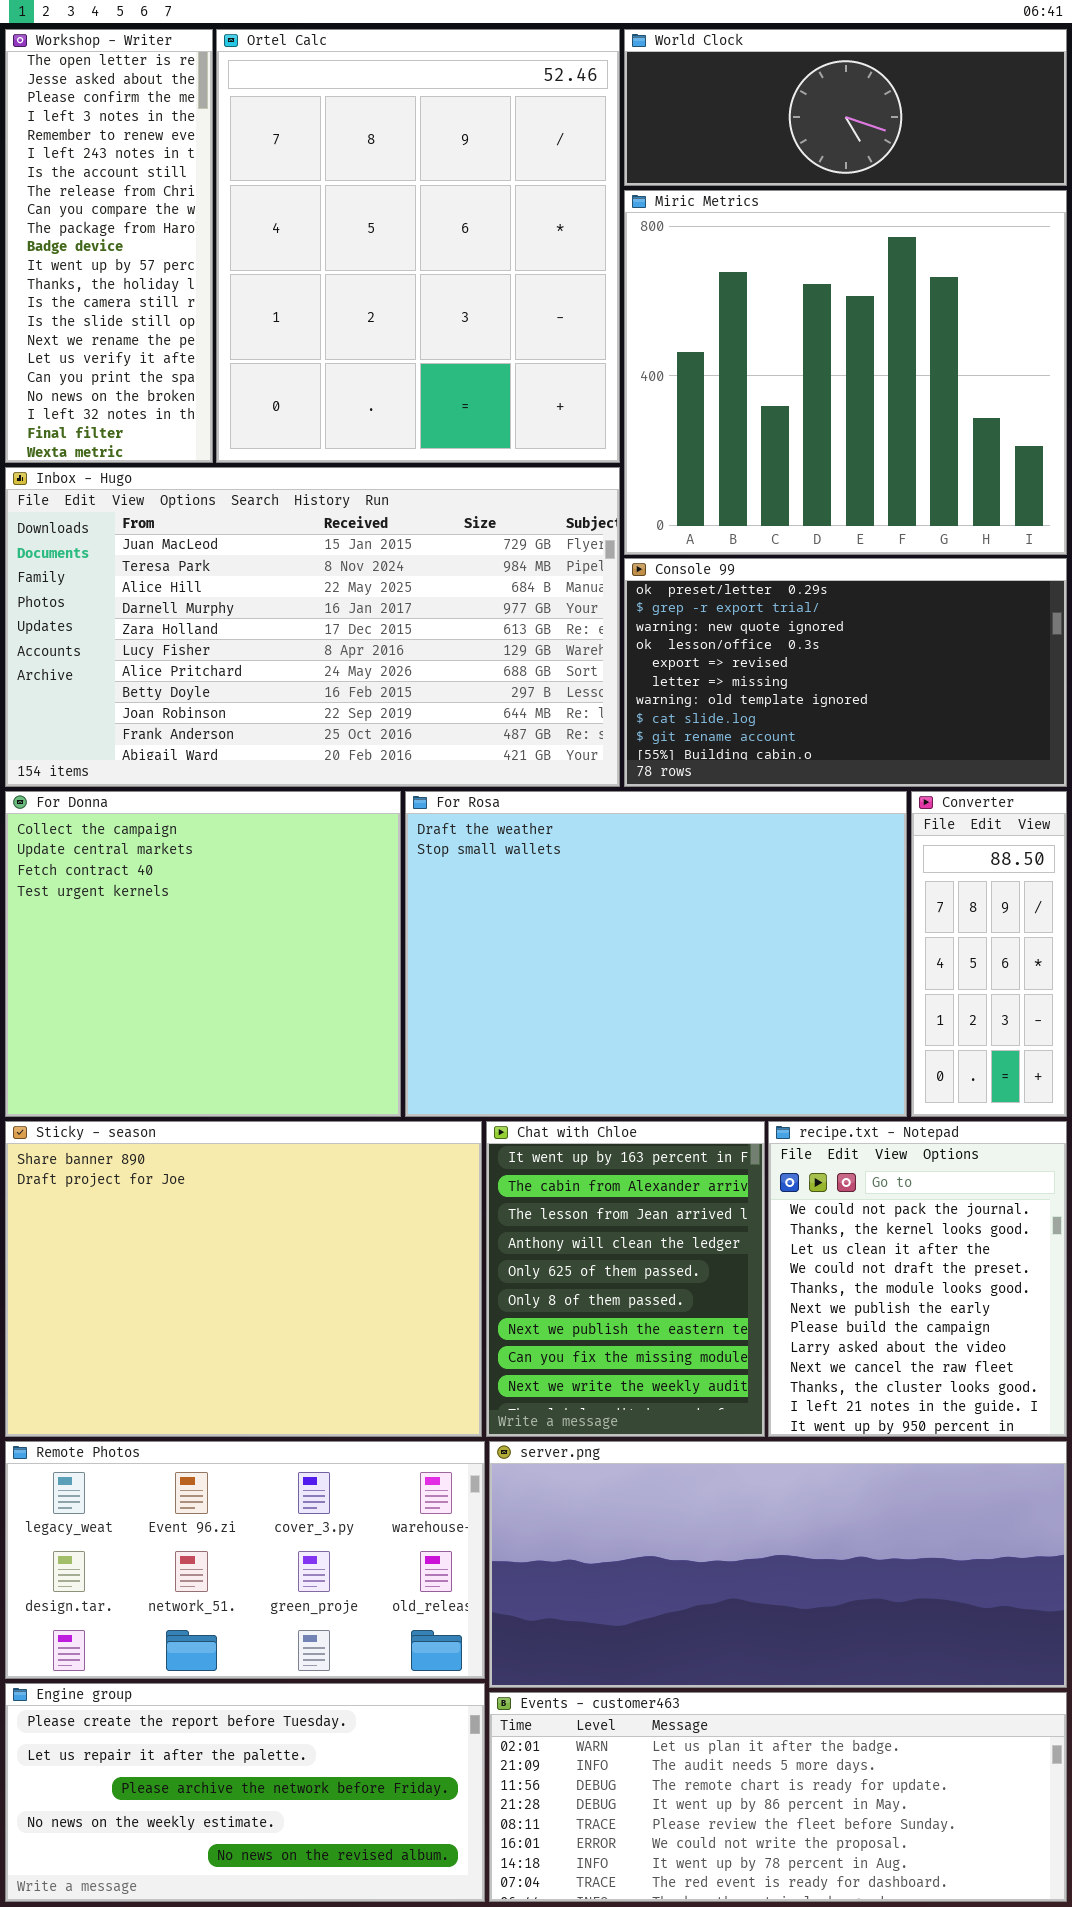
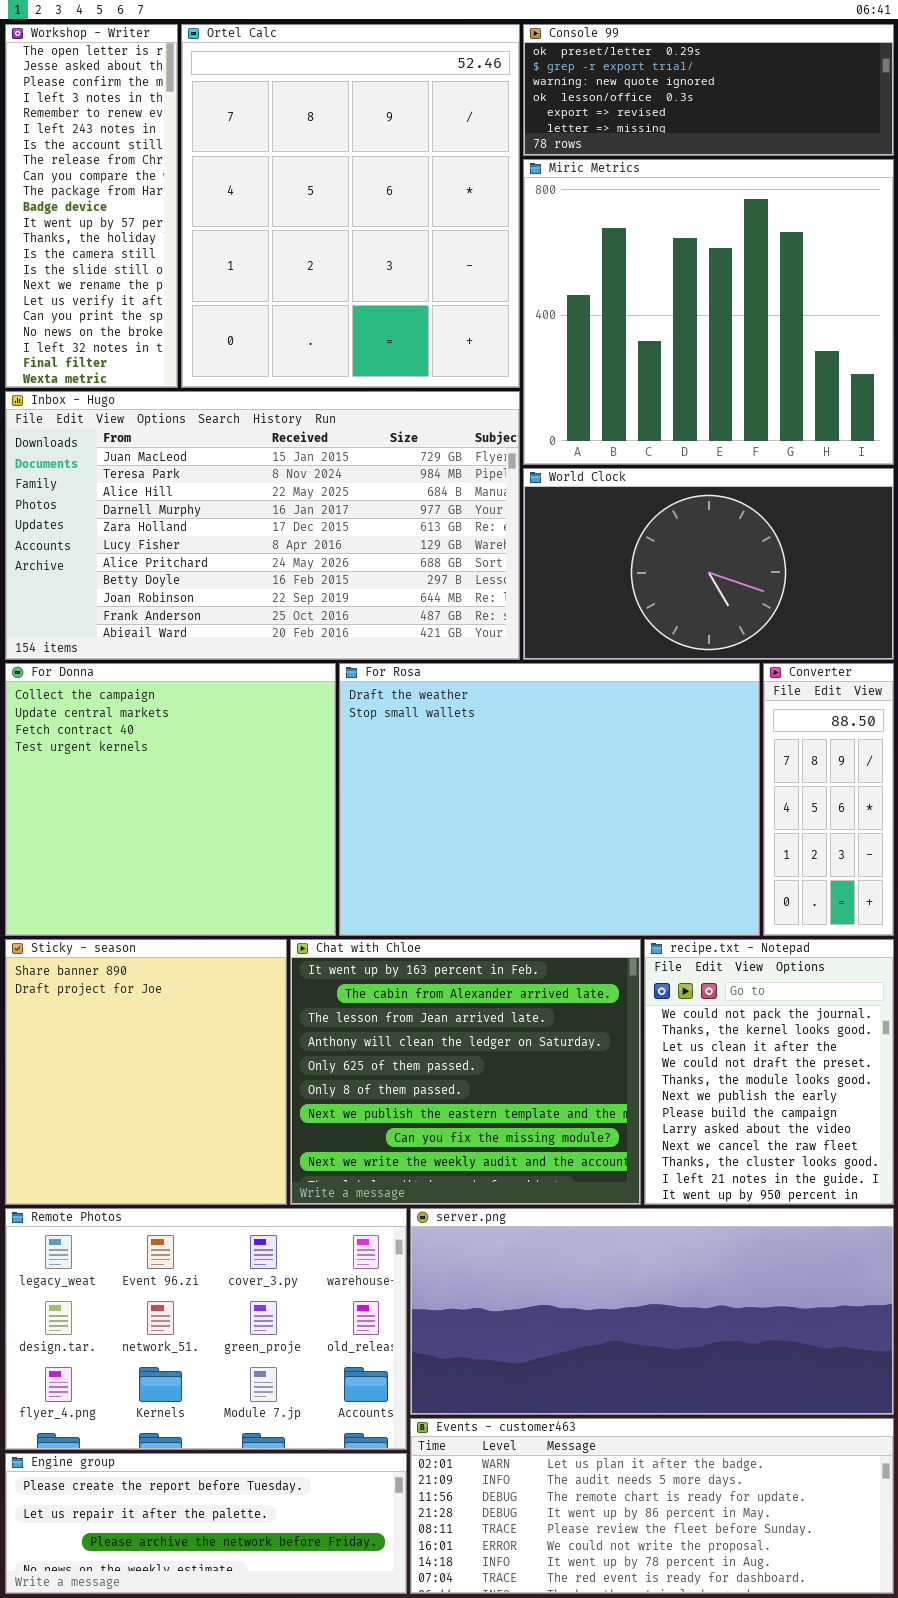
World Clock: [624,29,1067,186] -> [523,468,894,660], moved, resized
Console 99: [624,558,1067,787] -> [523,24,894,156], moved, resized
Sticky - season: [5,1121,482,1437] -> [5,939,287,1205], resized
Chat with Chloe: [486,1121,765,1437] -> [290,939,641,1205], resized
Remote Photos: [5,1441,485,1679] -> [5,1208,407,1450], resized
Engine group: [5,1683,485,1902] -> [5,1453,407,1594], resized

